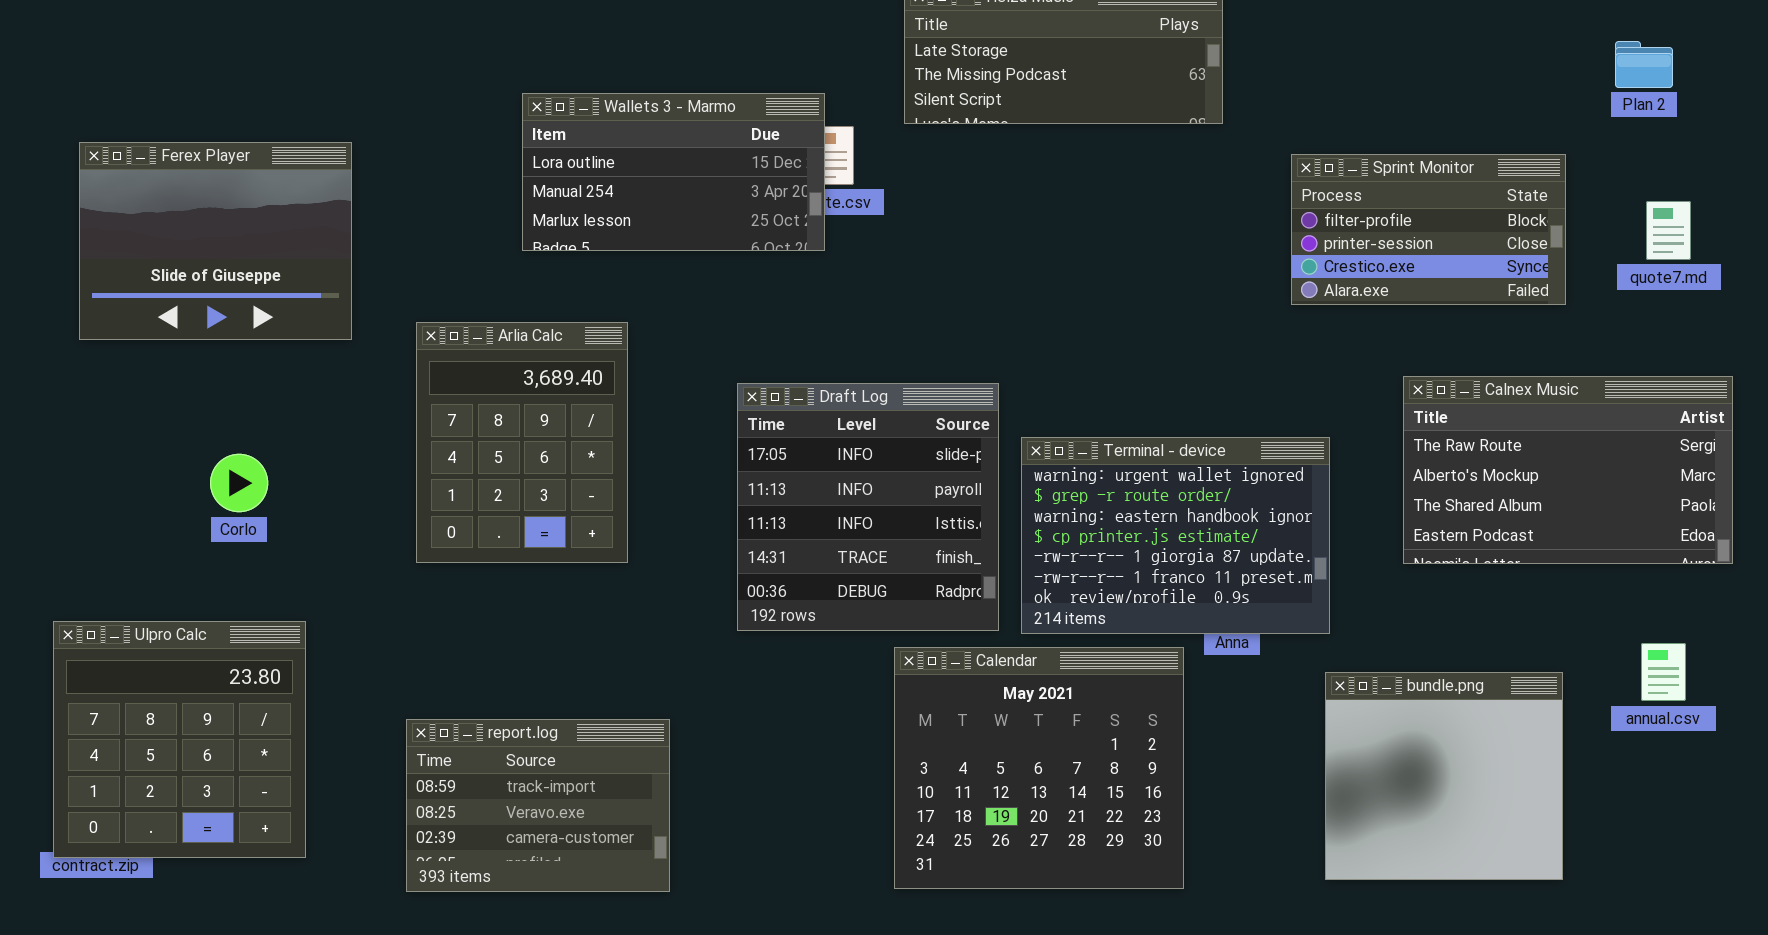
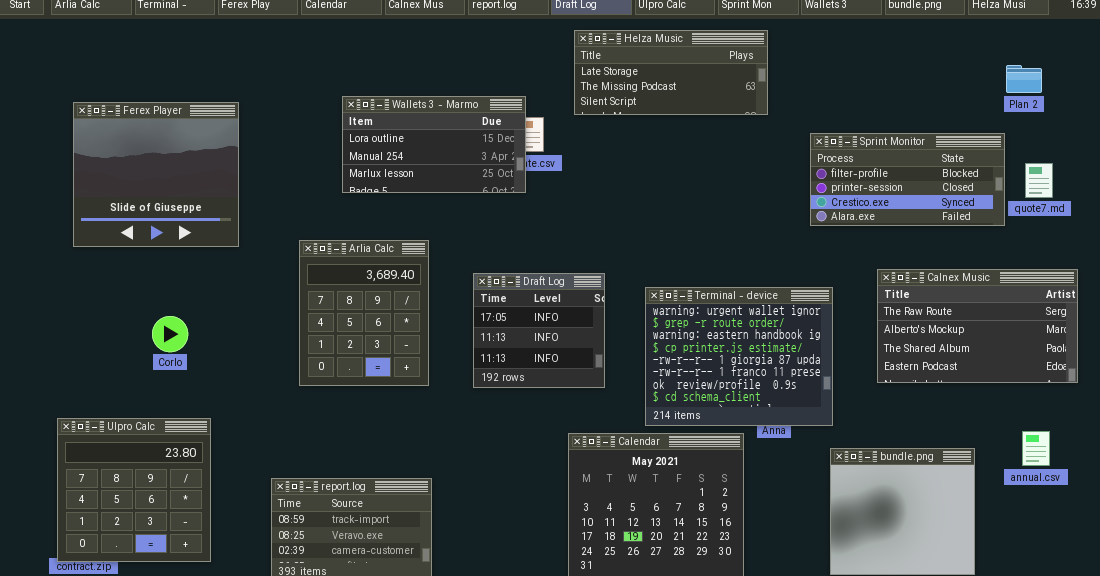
Ferex Player: [79,142,352,340] -> [73,102,239,247], resized
Sprint Monitor: [1291,154,1566,305] -> [810,133,1005,226], resized
Arlia Calc: [416,322,628,563] -> [299,240,429,386], moved
Draft Log: [737,383,999,631] -> [473,273,605,388], resized
Terminal - device: [1021,437,1330,634] -> [645,287,833,426], resized

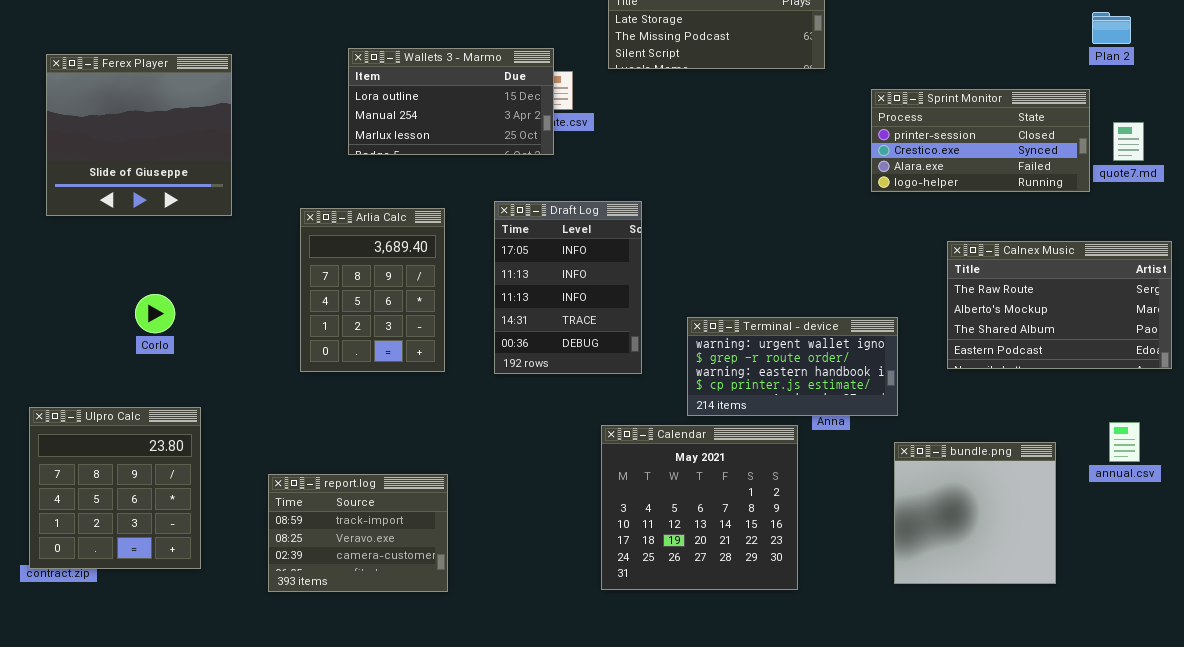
Sprint Monitor: [810,133,1005,226] -> [871,89,1090,192], scrolled down 1 row
Draft Log: [473,273,605,388] -> [494,201,642,374], resized
Terminal - device: [645,287,833,426] -> [687,317,898,416], resized

